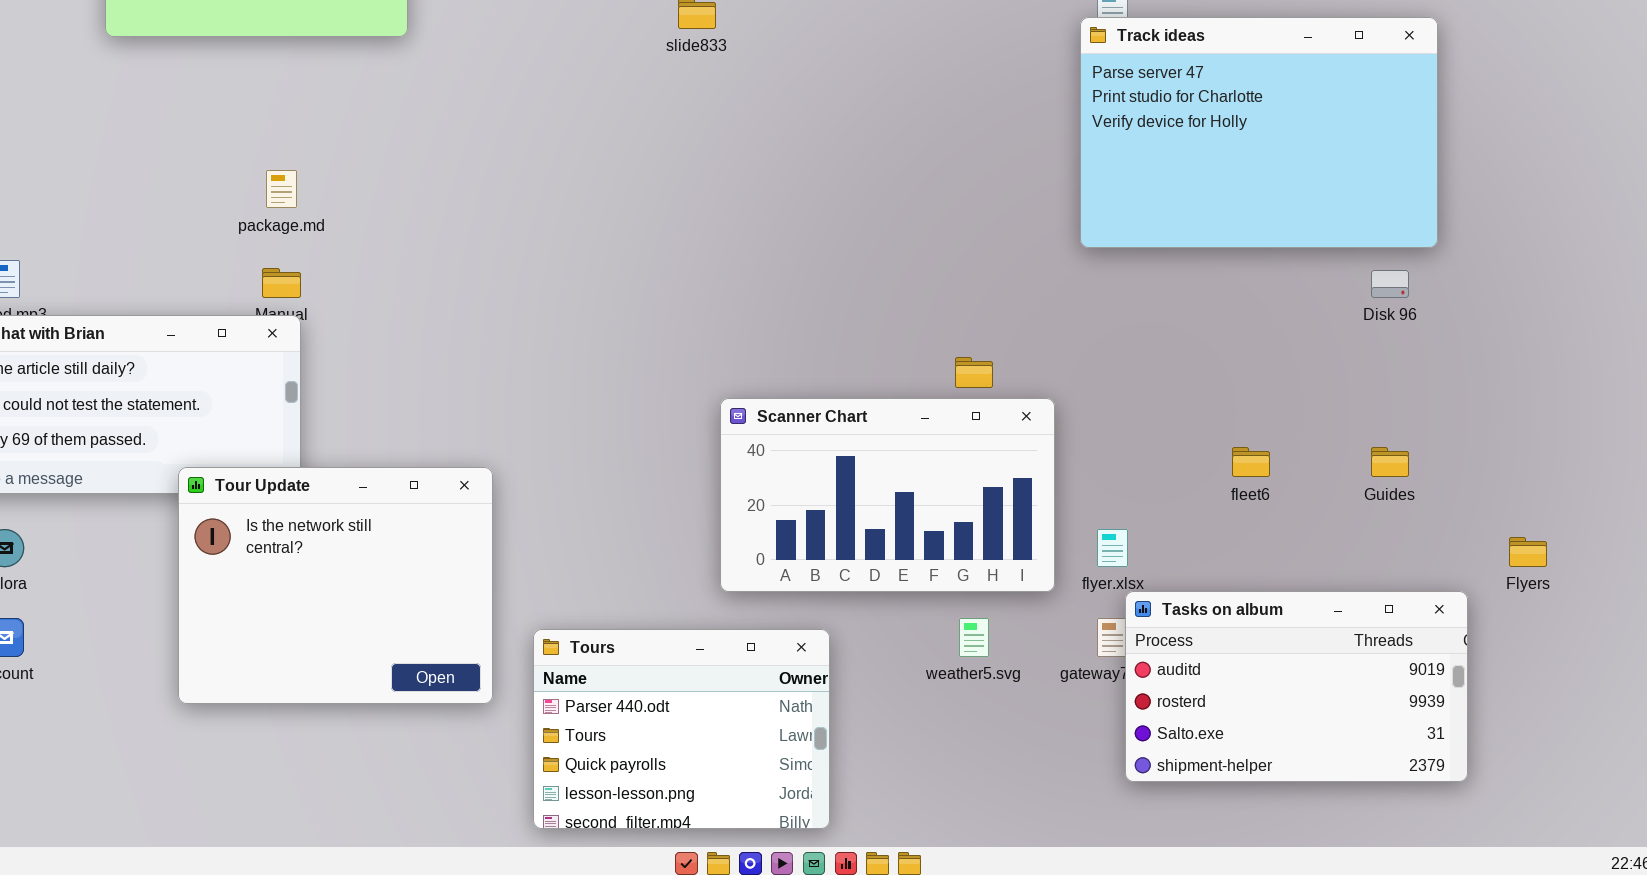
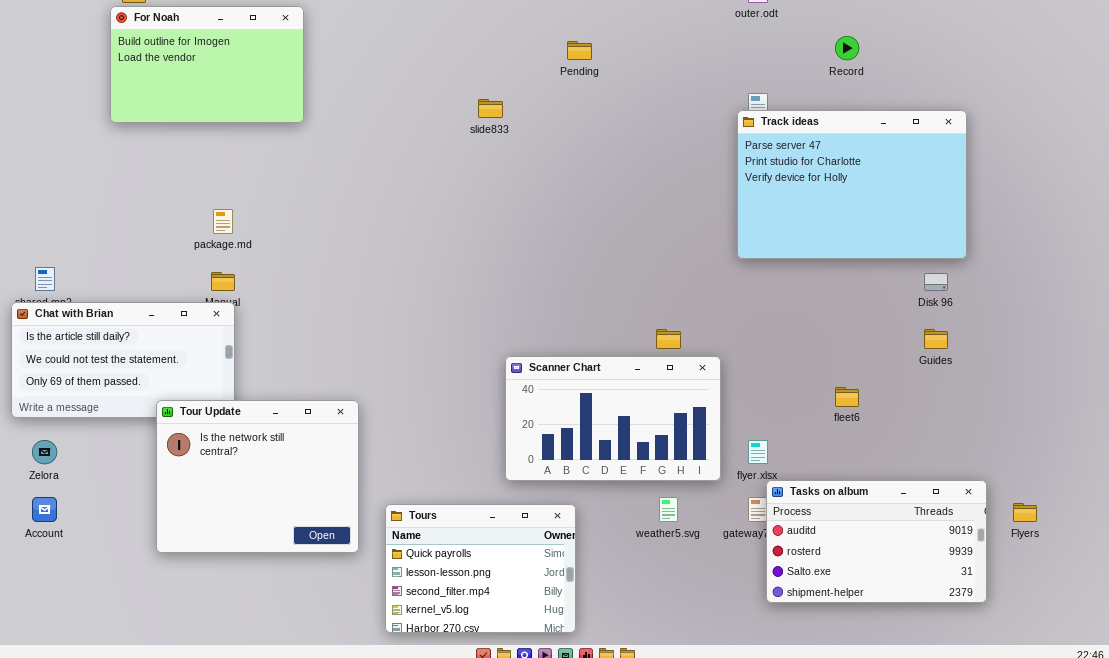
Guides: [1371,447,1409,477] -> [924,329,948,349], moved
Flyers: [1509,537,1547,567] -> [1013,503,1037,522], moved
Tours: [533,629,830,829] -> [385,504,576,633], scrolled down 2 rows

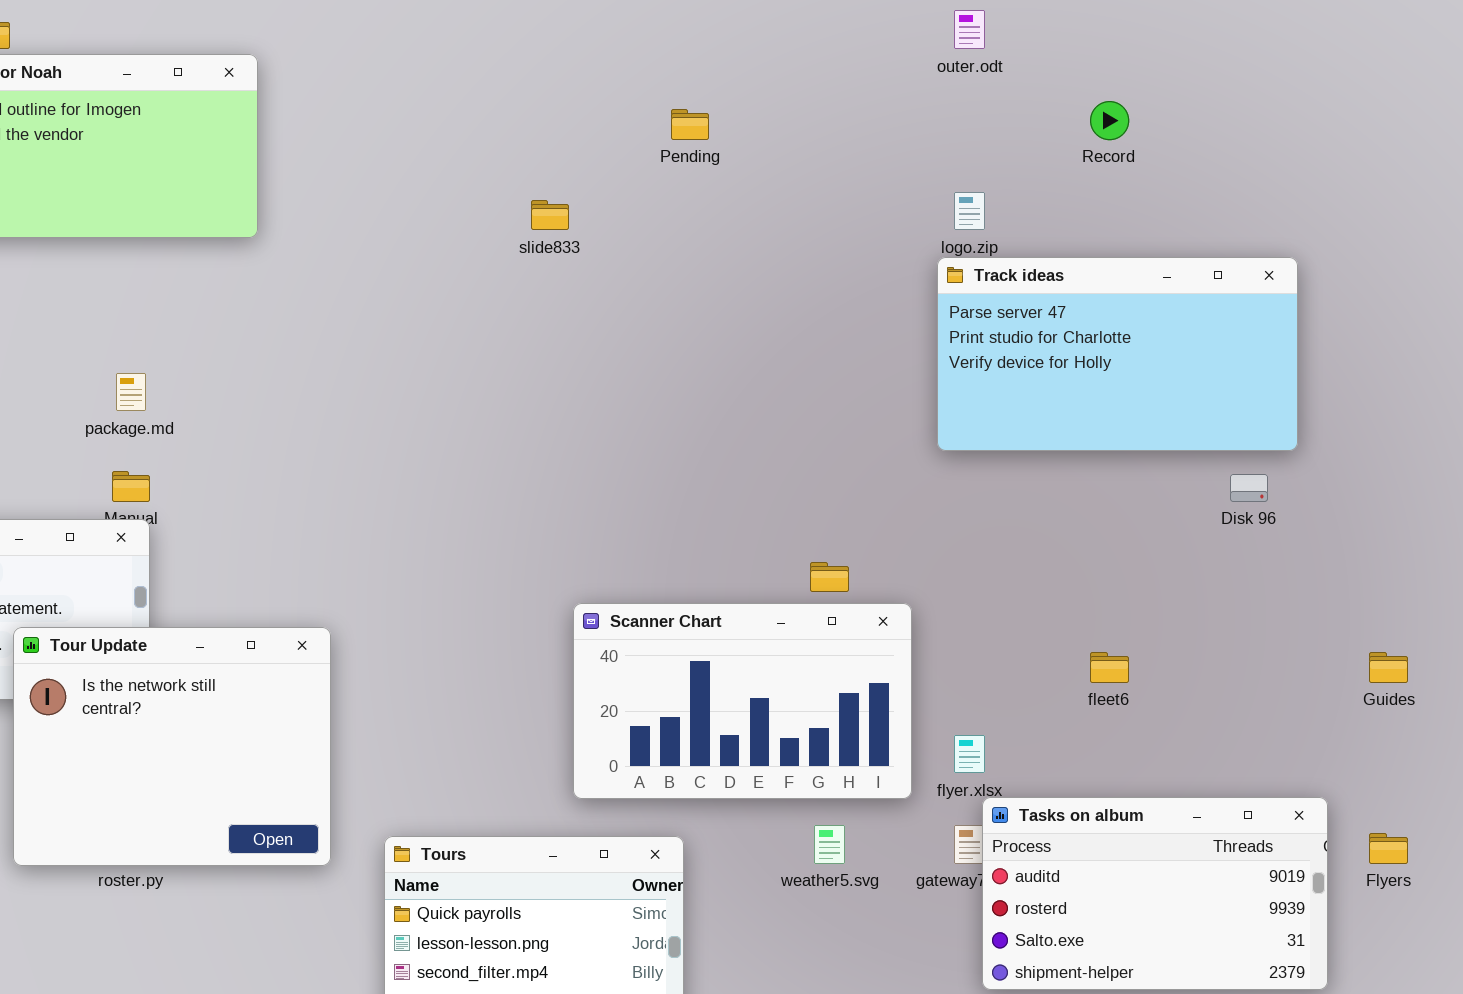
Track ideas: [737,110,967,259] -> [937,257,1298,451], resized
Guides: [924,329,948,349] -> [1369,652,1408,683], moved
Tour Update: [156,400,359,553] -> [13,627,331,866], moved

